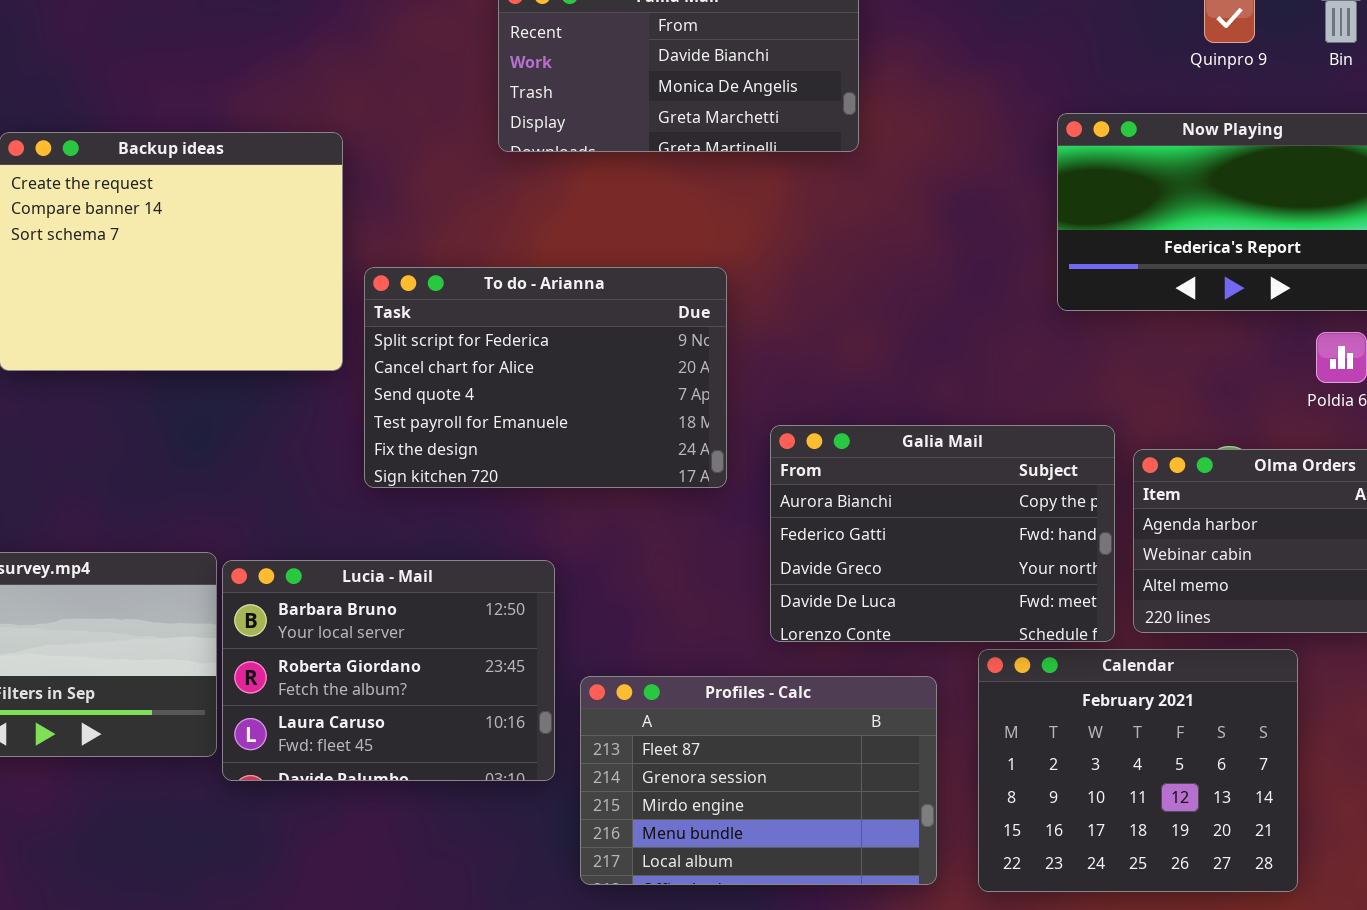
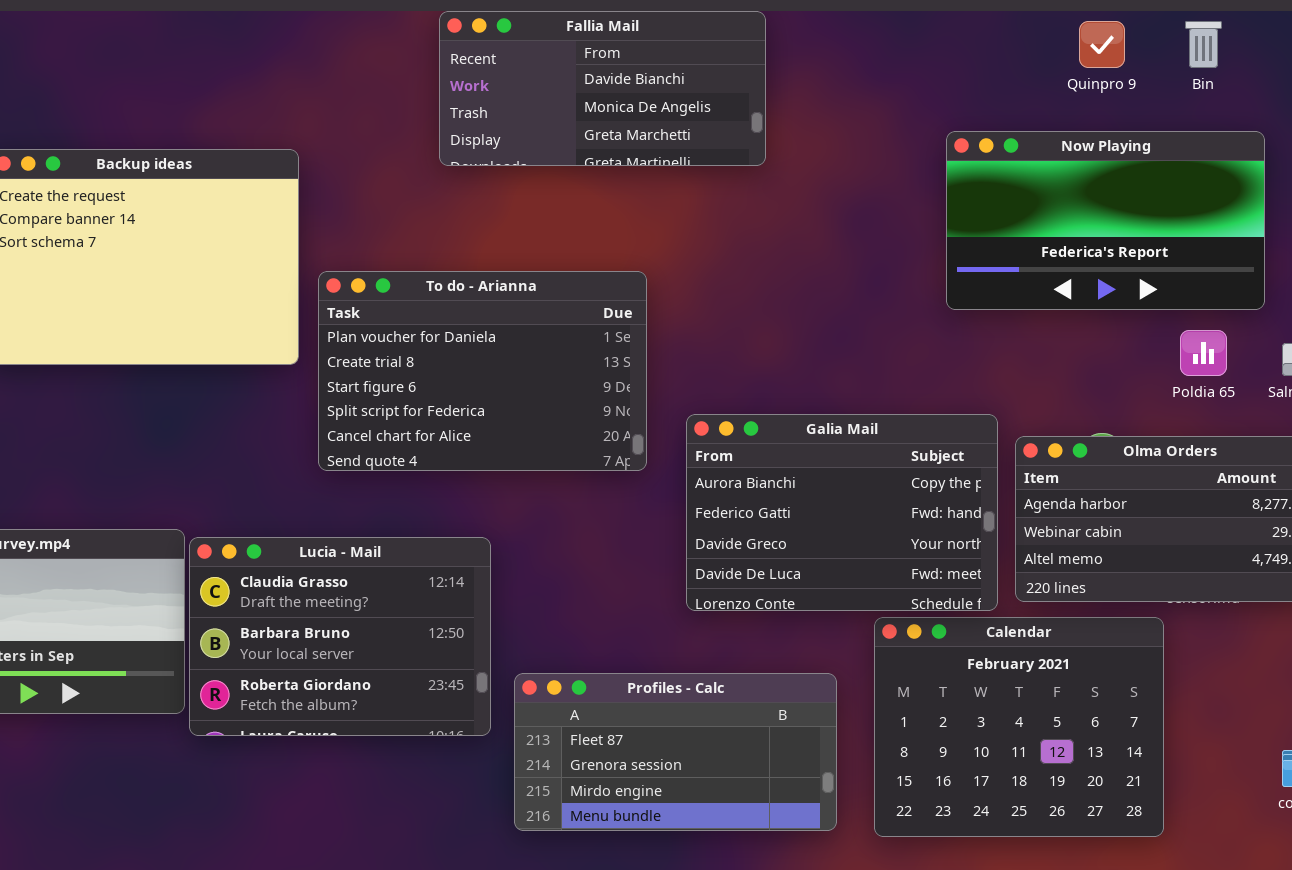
To do - Arianna: [364,267,727,488] -> [318,271,647,471], scrolled up 3 rows
Lucia - Mail: [222,560,555,781] -> [189,537,491,736], scrolled up 1 row
Profiles - Calc: [580,676,937,885] -> [514,673,837,831], resized

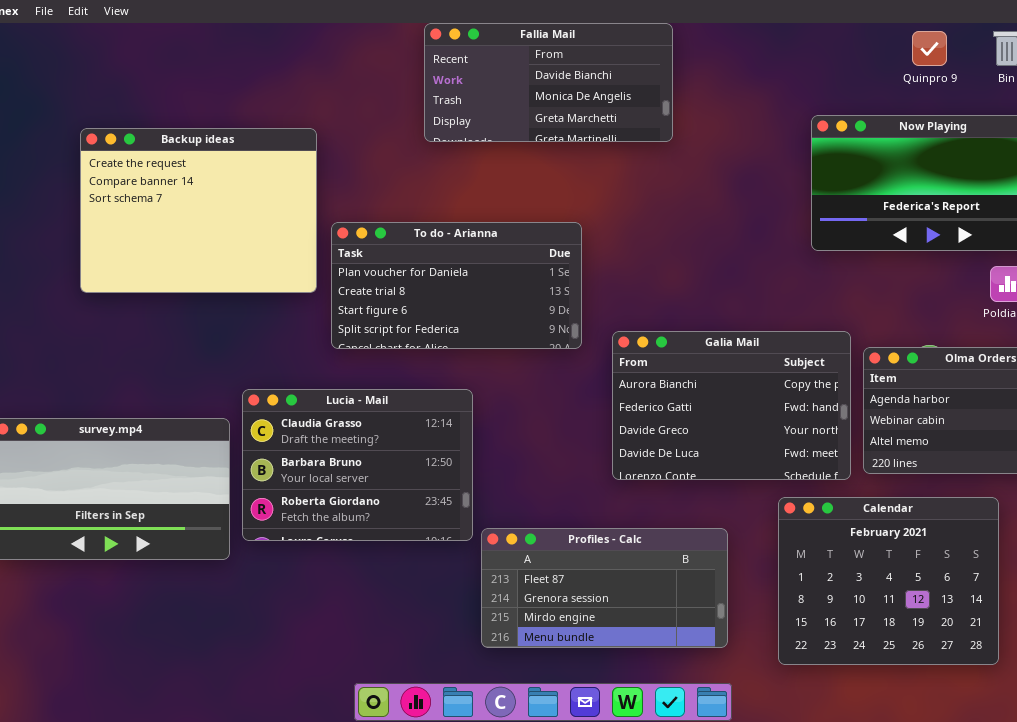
To do - Arianna: [318,271,647,471] -> [331,222,582,349], resized
Lucia - Mail: [189,537,491,736] -> [242,389,473,541], moved
Calendar: [874,617,1164,837] -> [778,497,999,665], moved

